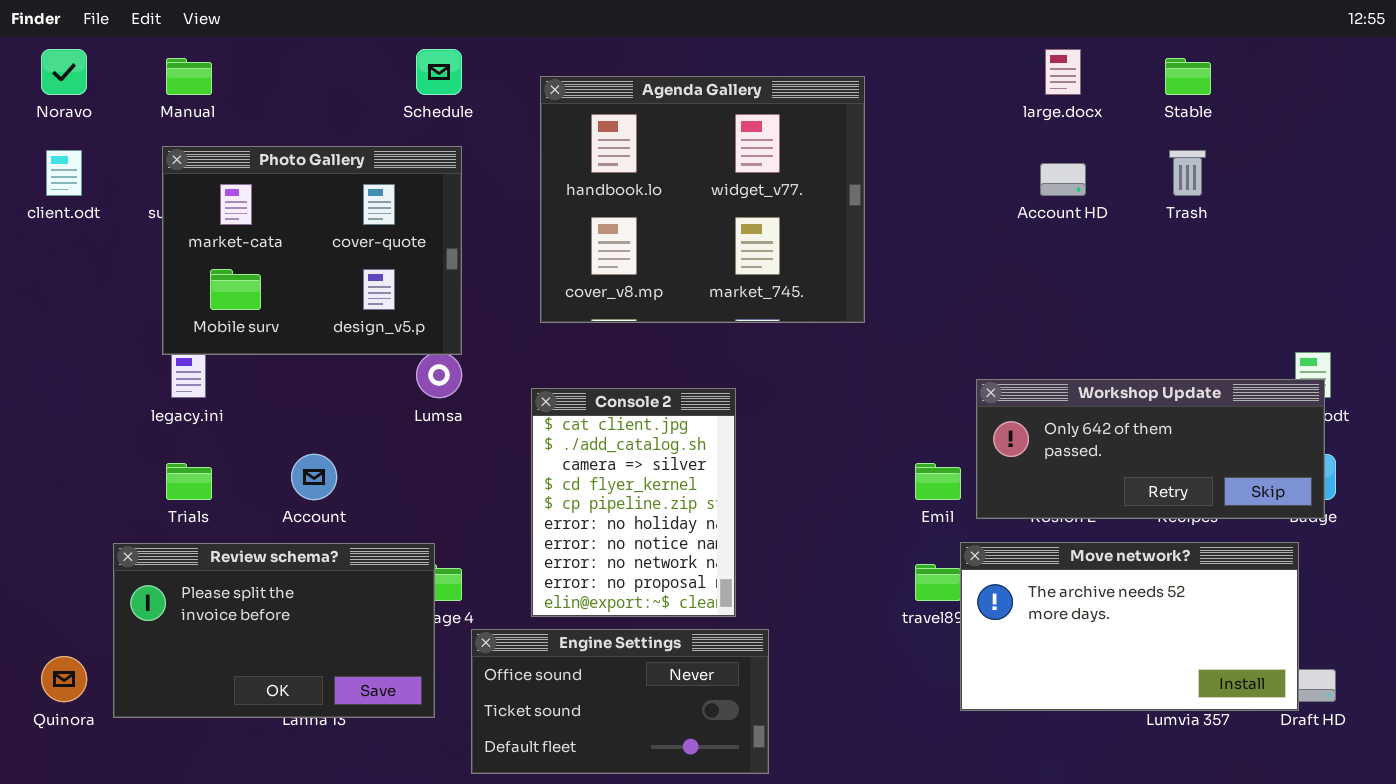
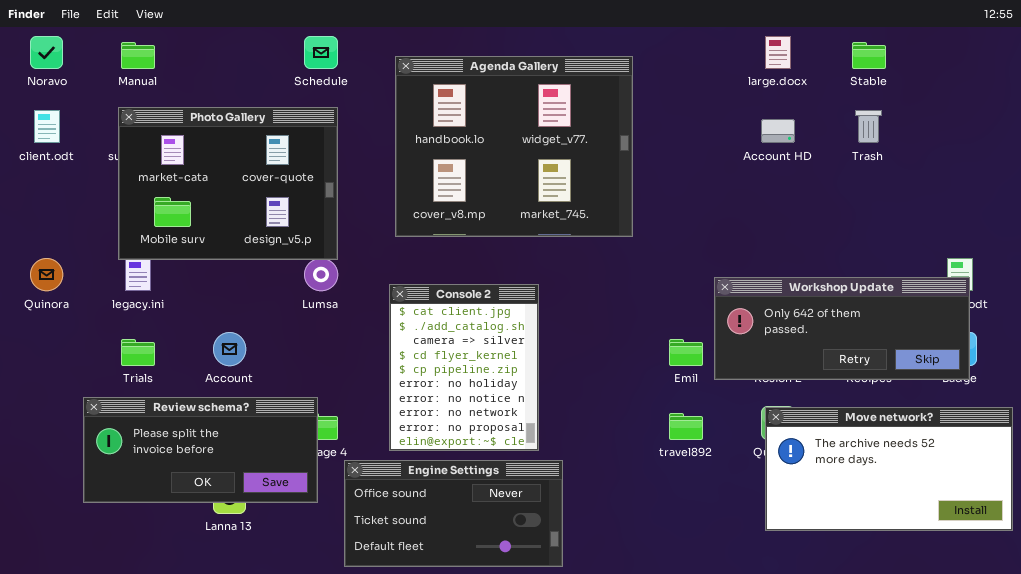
Move network?: [960,542,1299,711] -> [765,407,1013,531], moved
Review schema?: [113,543,435,718] -> [83,397,318,503], resized
Quinora: [41,656,87,702] -> [30,258,63,291], moved

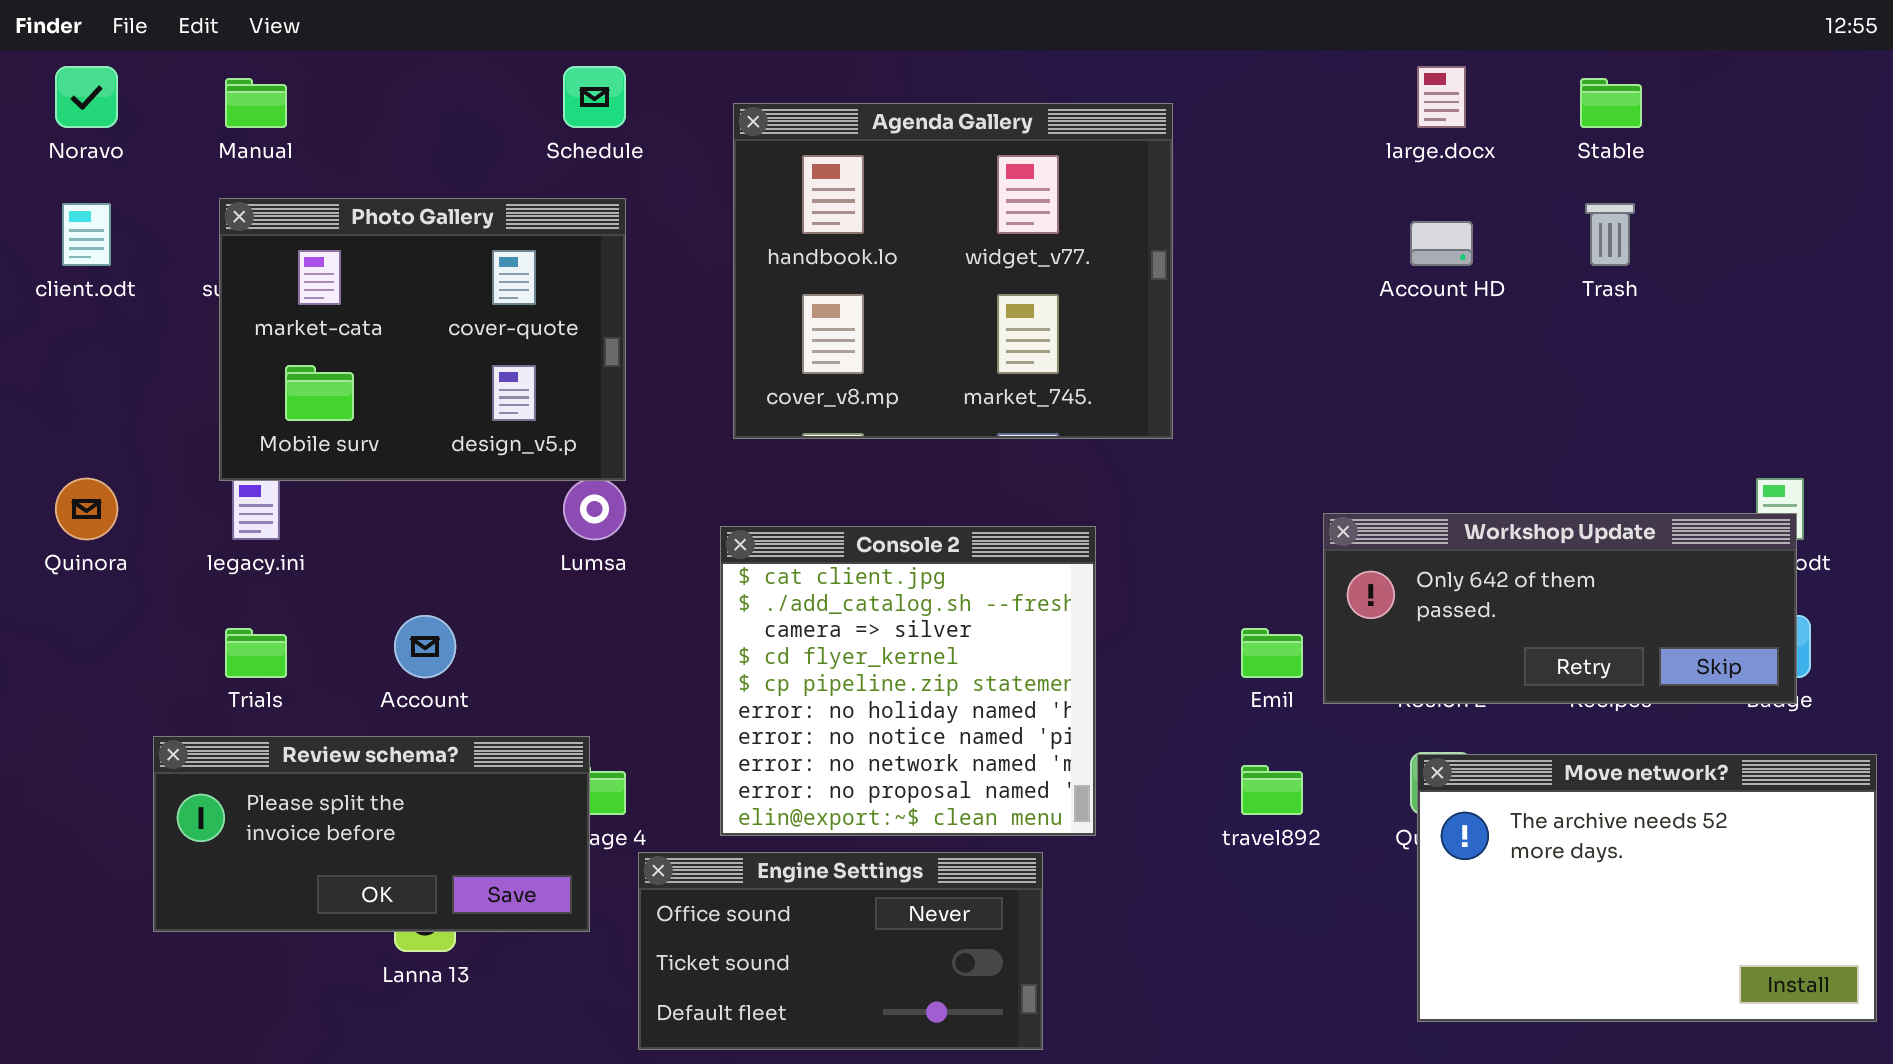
Console 2: [389,284,539,451] -> [720,526,1096,836], resized
Move network?: [765,407,1013,531] -> [1417,754,1877,1022], resized

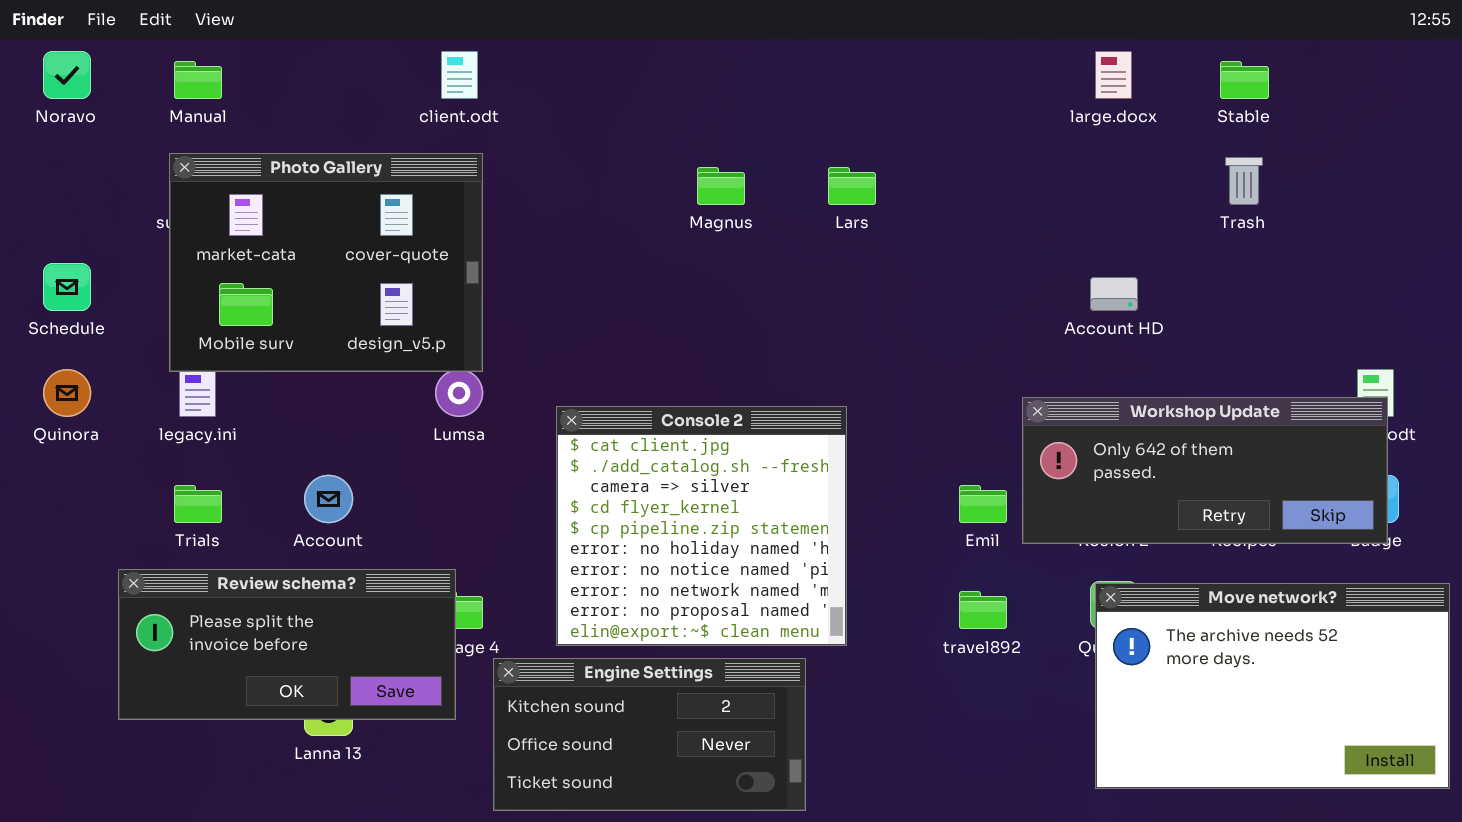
Schedule: [563,66,626,128] -> [43,263,91,311], moved
Agenda Gallery: [733,103,1173,439] -> none, closed
client.odt: [62,203,111,266] -> [441,51,478,99], moved
Account HD: [1410,221,1473,266] -> [1090,277,1138,311], moved
Engine Settings: [638,852,1043,1050] -> [493,658,806,811], scrolled up 1 row

